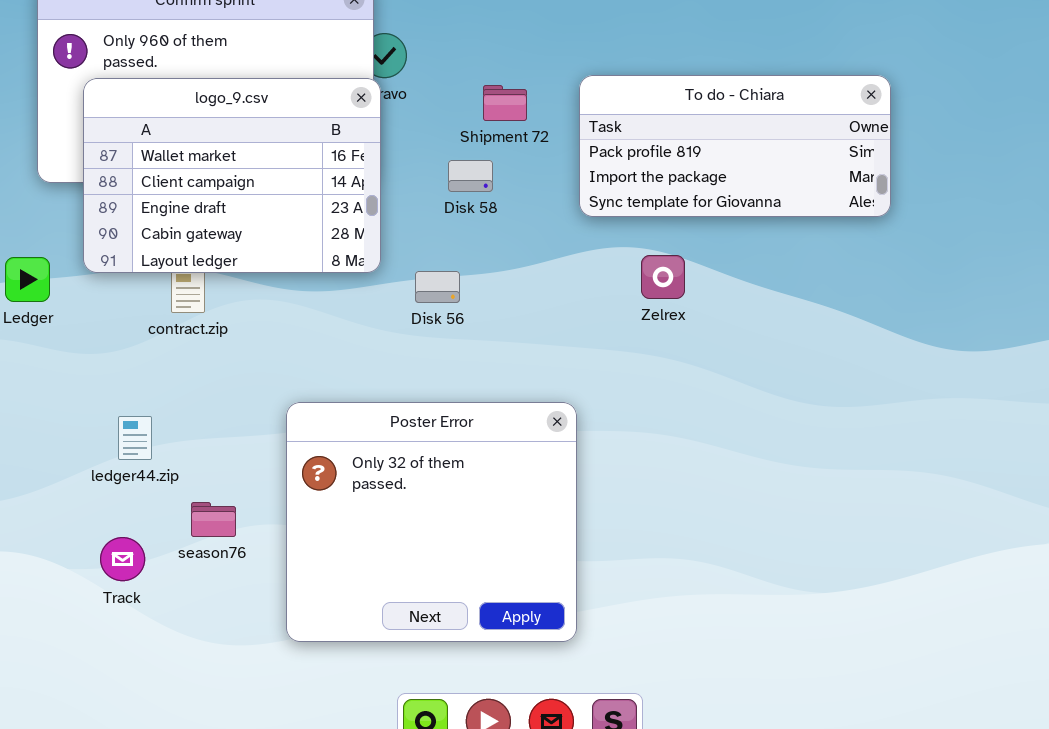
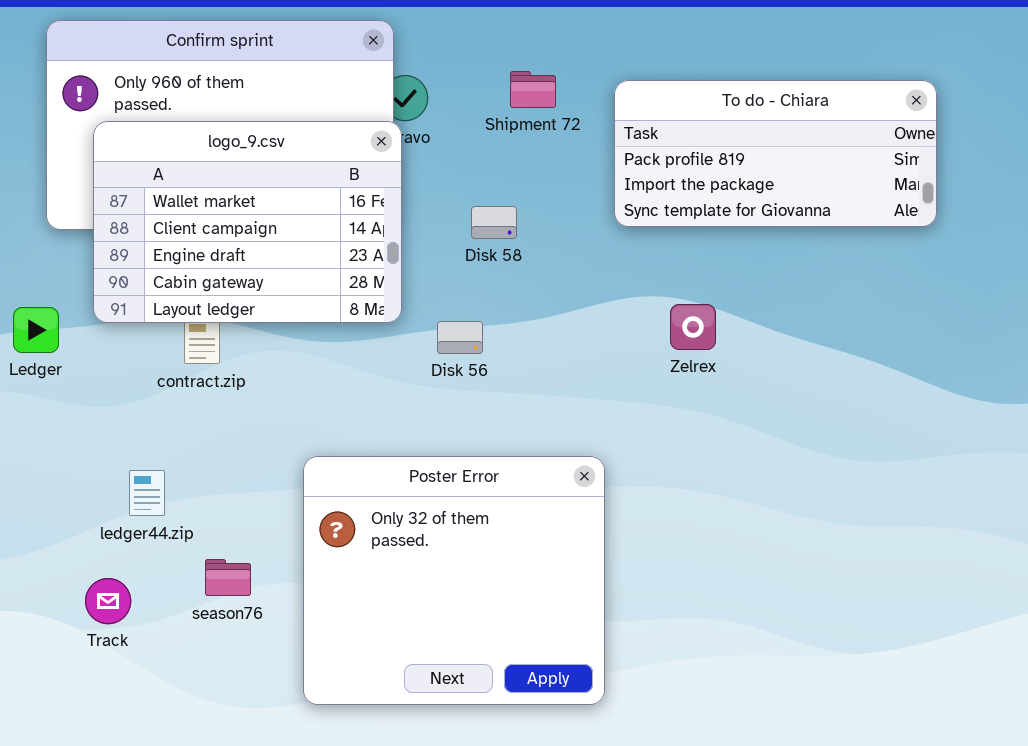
To do - Chiara: [579,75,891,217] -> [614,80,937,227], moved
Shipment 72: [483,85,527,121] -> [510,71,556,108], moved
Track: [100,537,145,581] -> [85,578,131,624], moved

